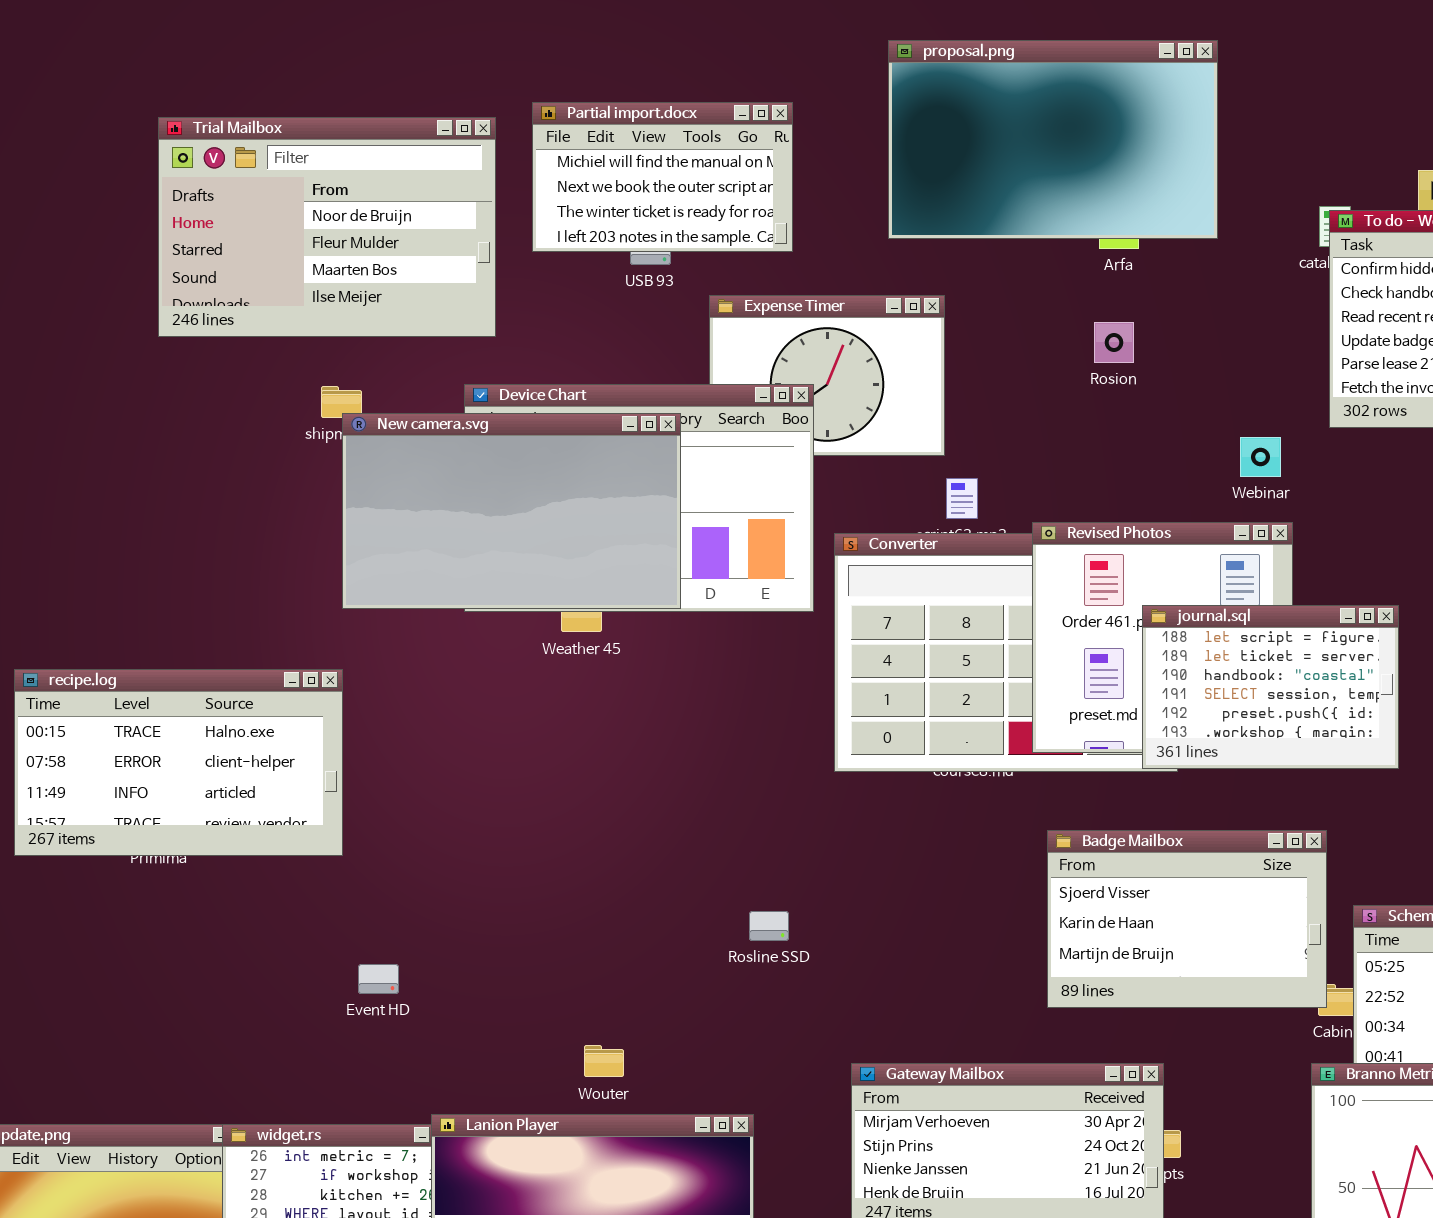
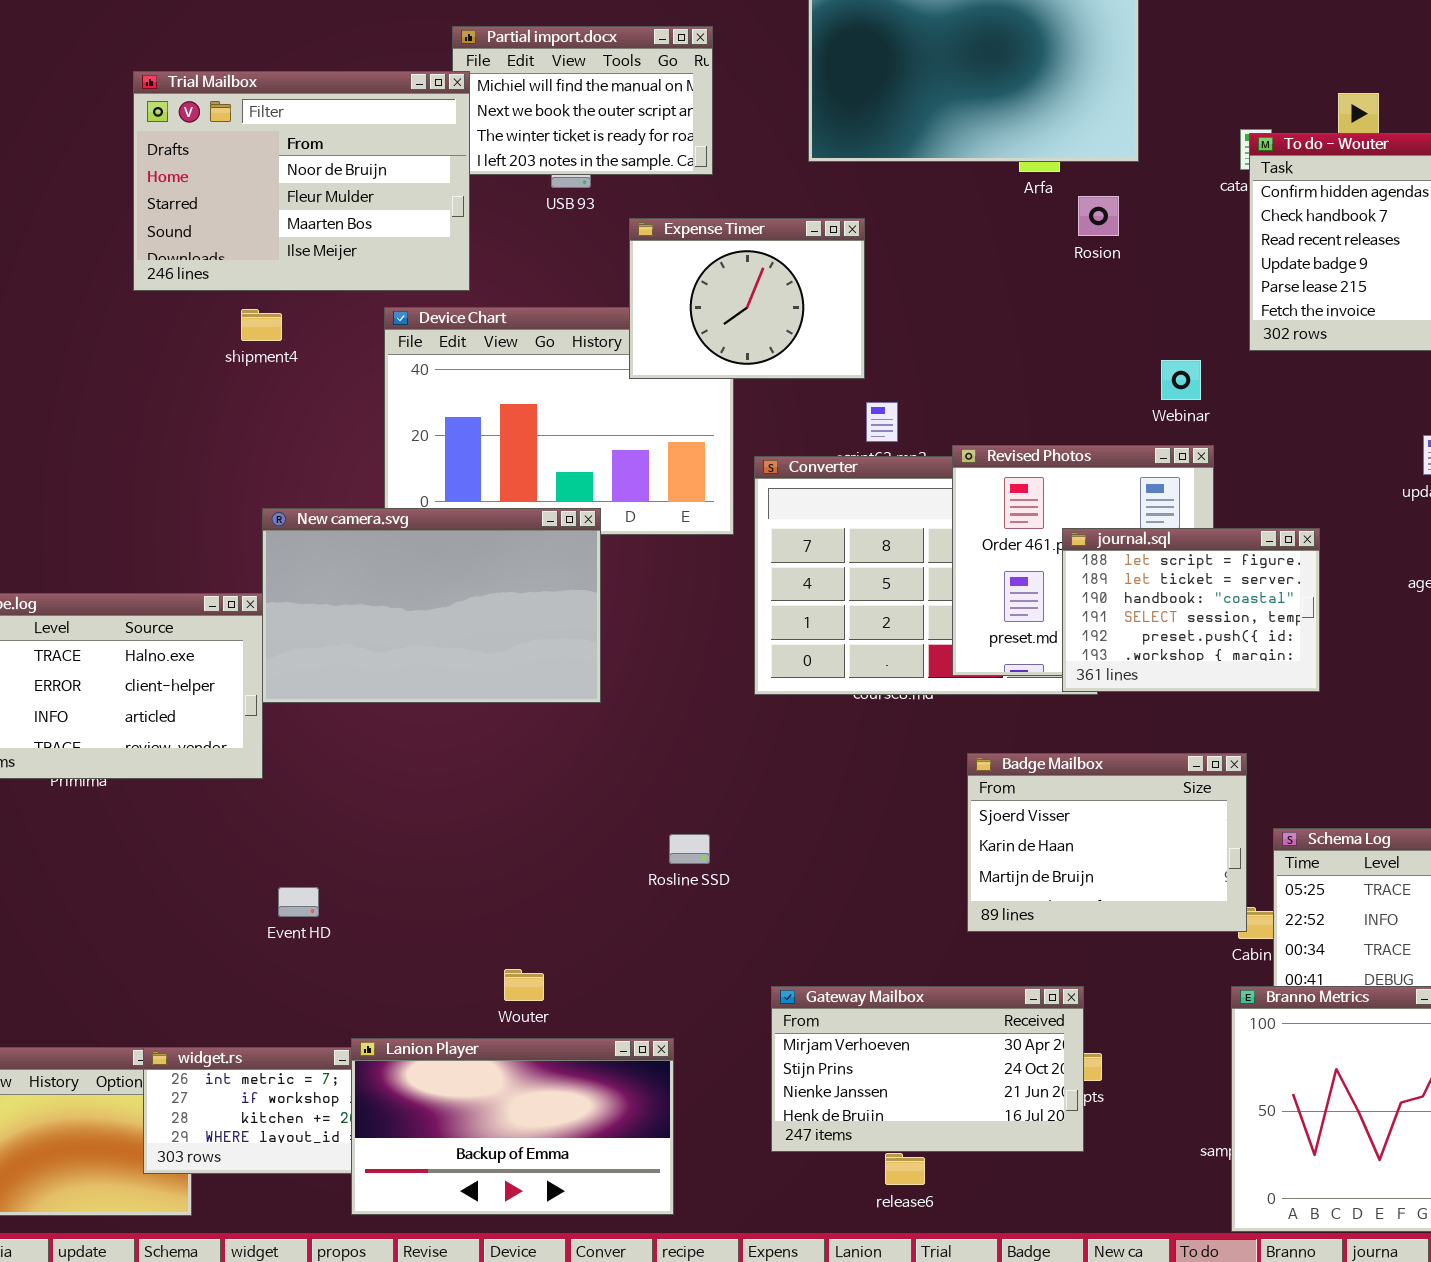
Trial Mailbox: [158,117,496,337] -> [133,71,470,291], moved
Expense Timer: [709,295,945,456] -> [629,218,865,379], raised
Rosion: [1094,322,1134,363] -> [1078,196,1119,236], moved
New camera.svg: [342,413,681,609] -> [262,508,601,703], moved

